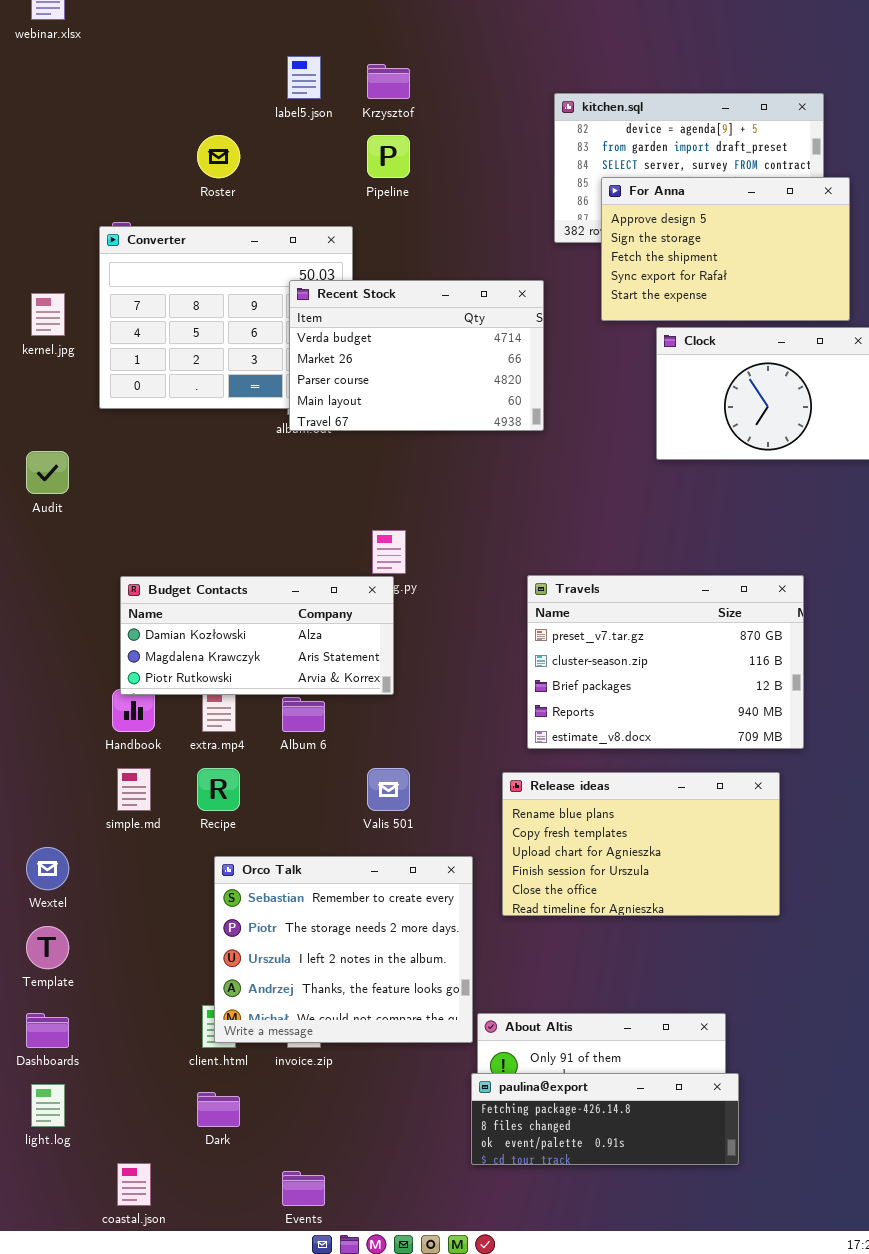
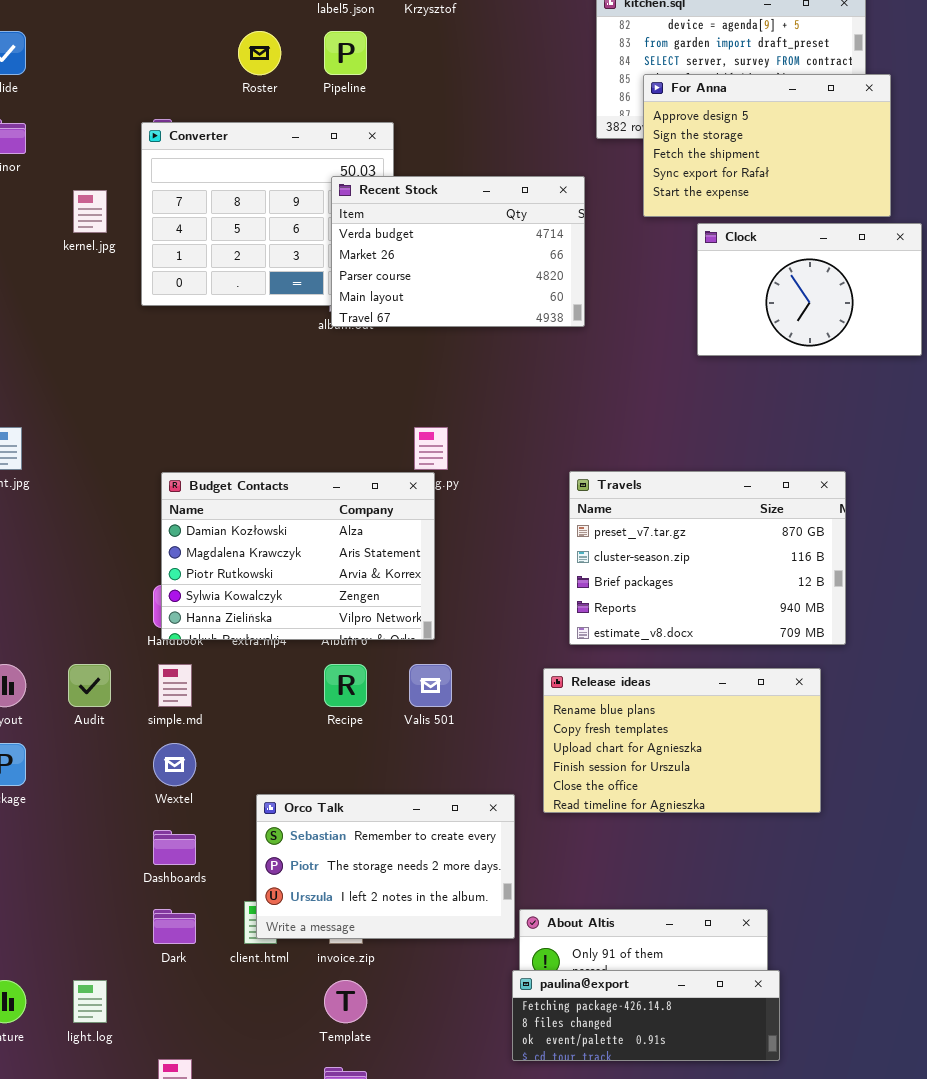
Pipeline: [367,135,410,178] -> [324,31,367,75], moved
Audit: [26,451,69,494] -> [68,664,111,707], moved
Budget Contacts: [120,576,394,695] -> [161,472,435,640], resized
Recipe: [197,768,240,811] -> [324,664,367,707], moved
Wextel: [26,847,69,890] -> [153,743,196,786], moved
Orco Talk: [214,856,473,1043] -> [256,794,515,939], resized
Template: [26,926,69,969] -> [324,980,367,1023], moved
Dashboards: [26,1013,69,1048] -> [153,830,196,865], moved
Dark: [197,1092,240,1127] -> [153,909,196,944], moved

